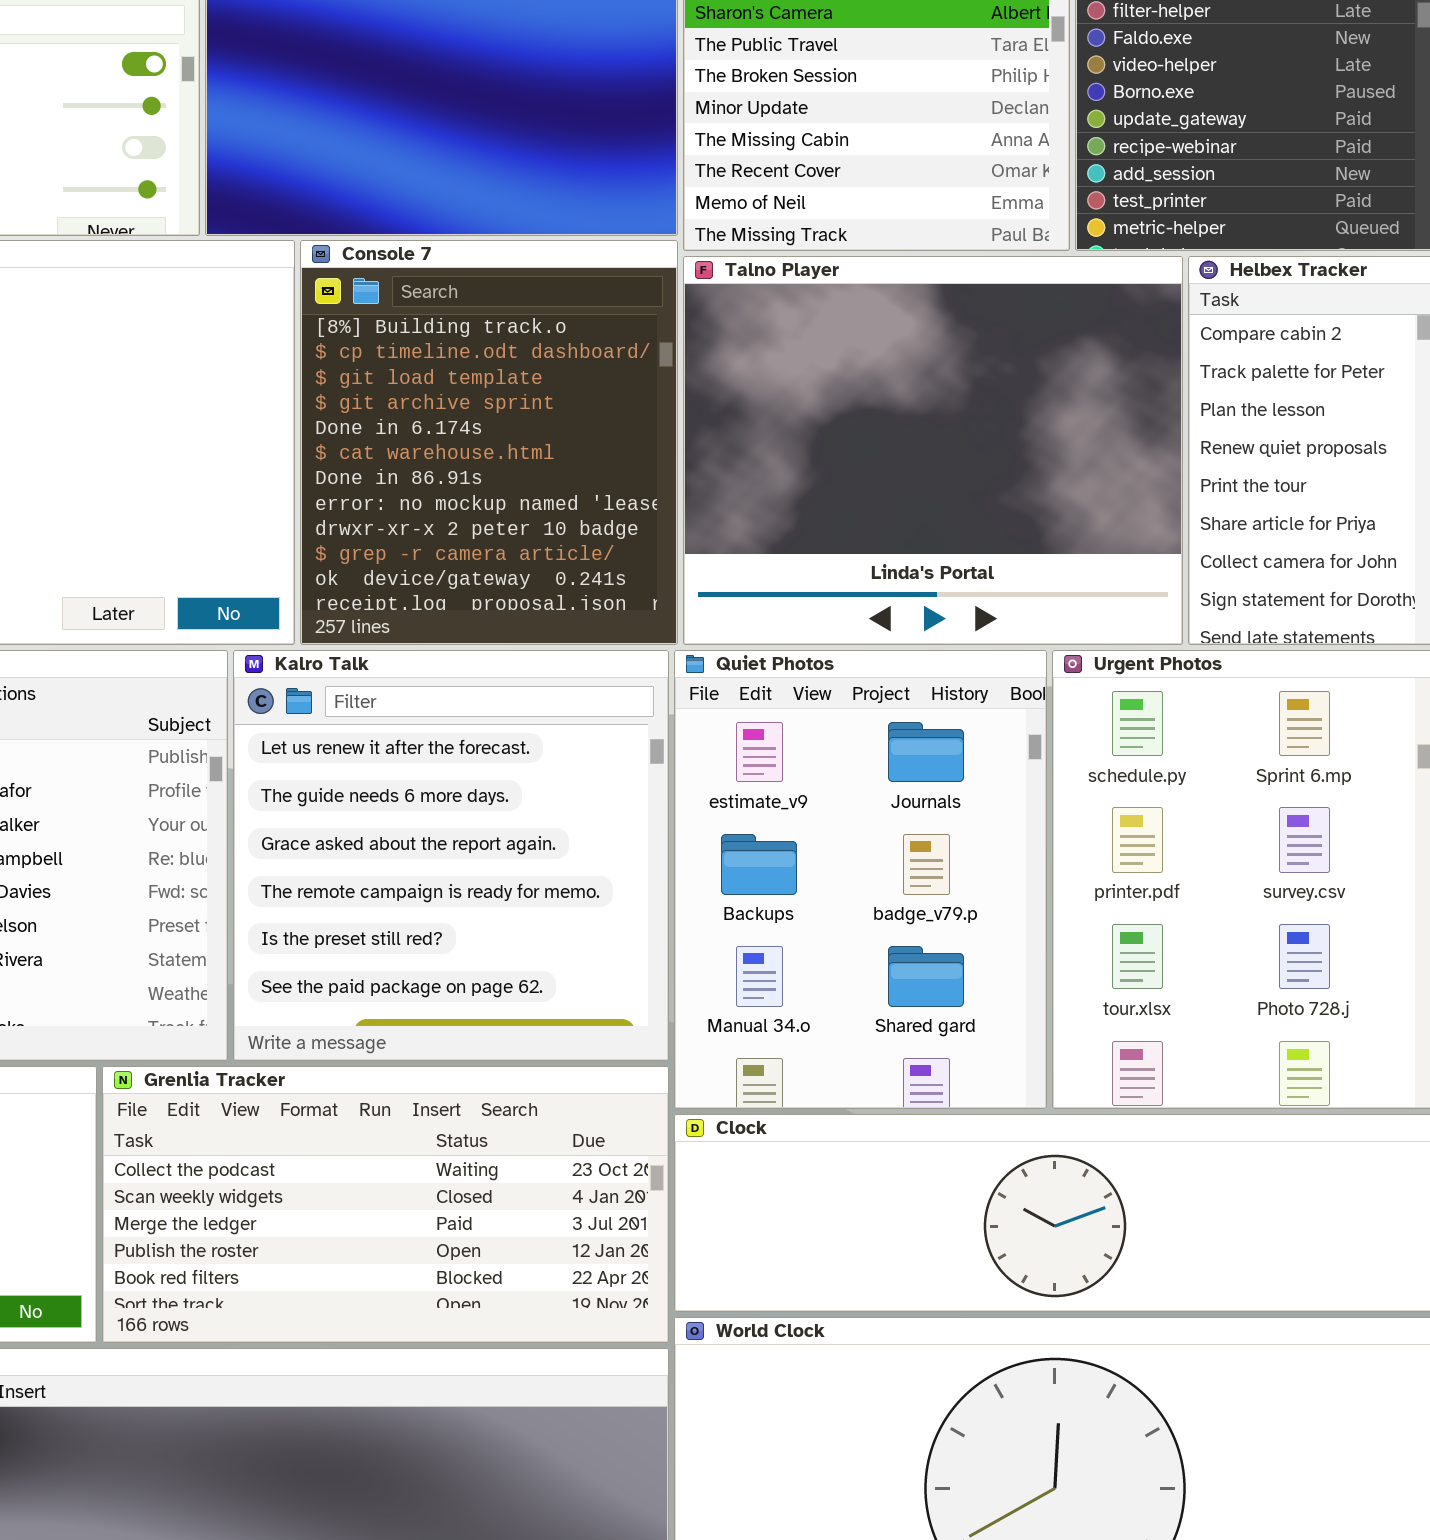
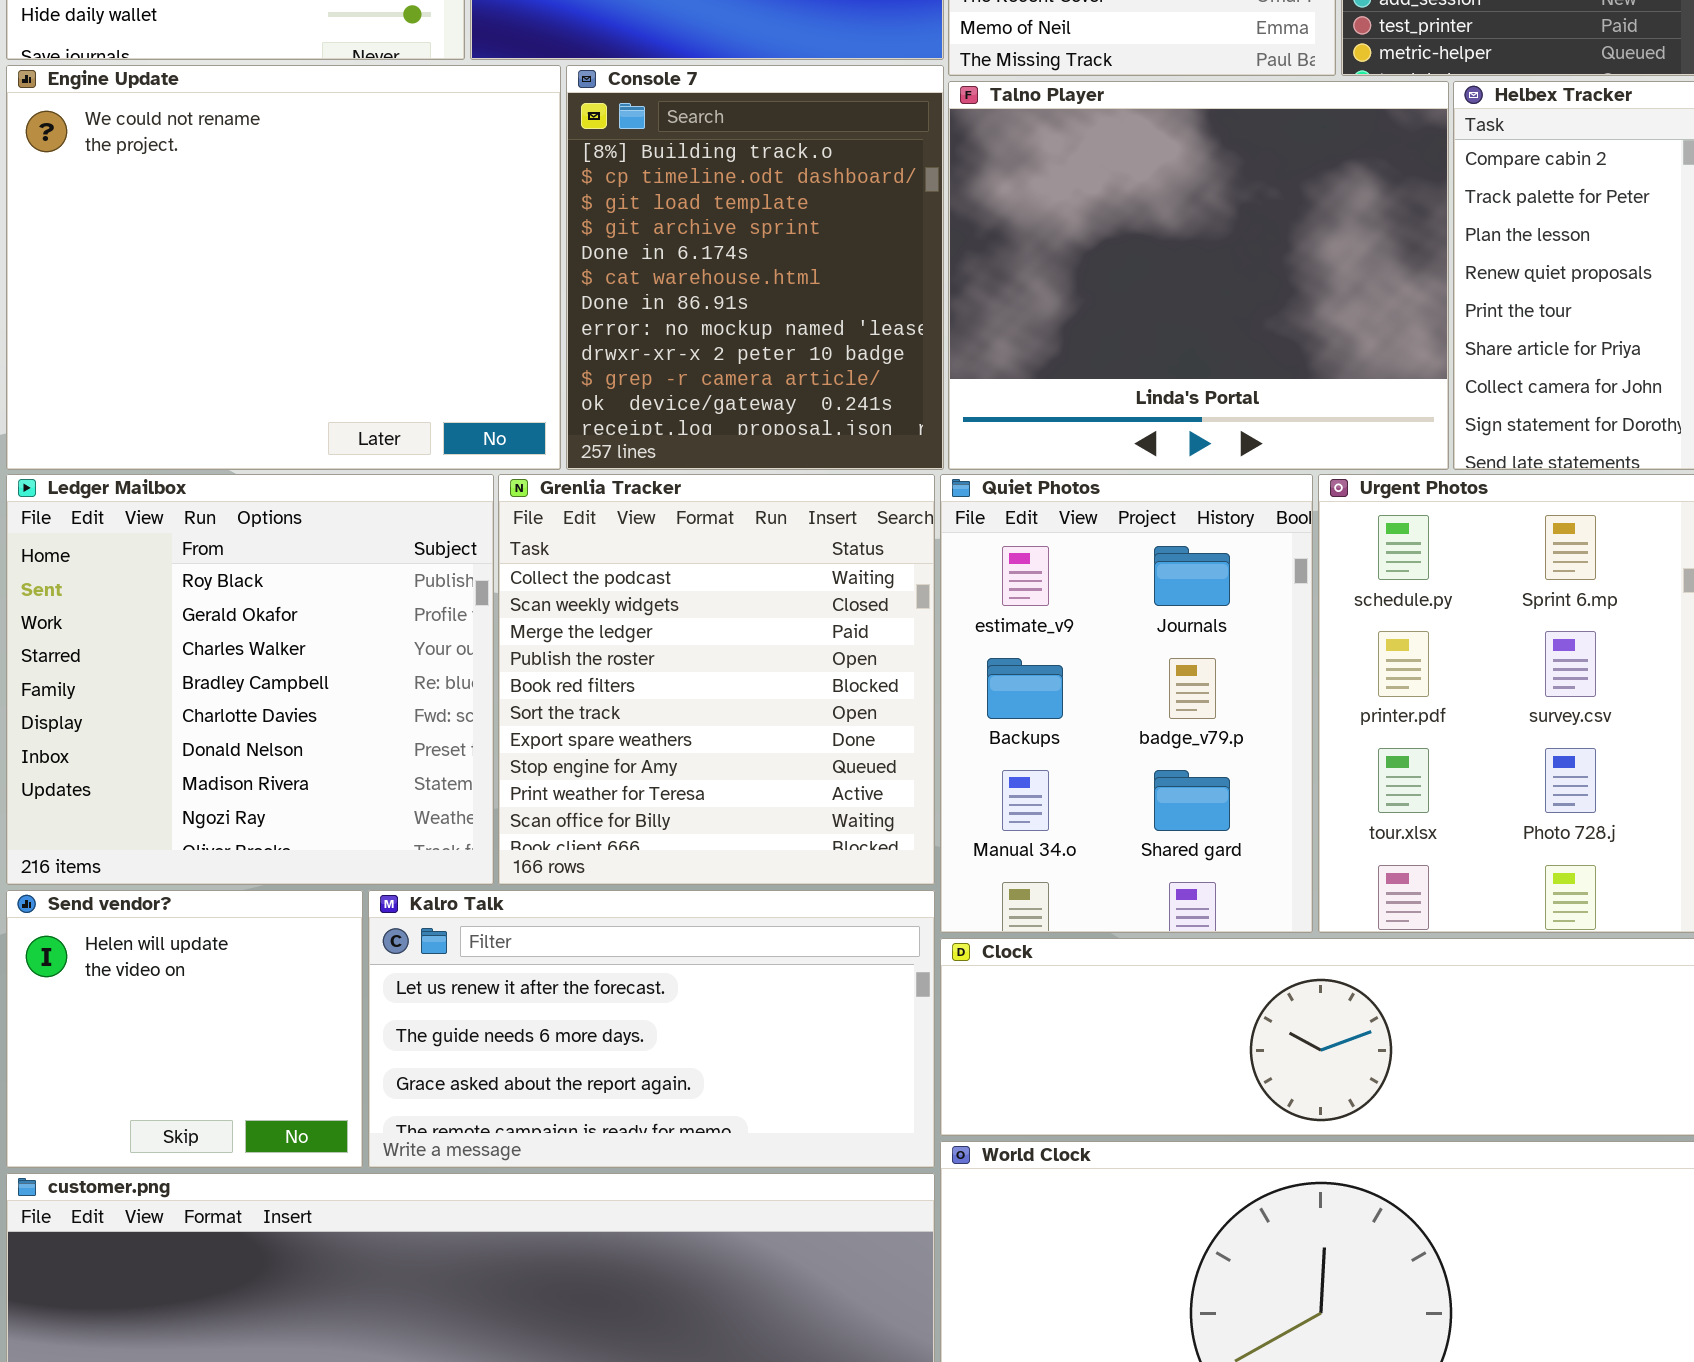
Kalro Talk: [233,650,669,1061] -> [368,890,935,1168], moved, resized
Grenlia Tracker: [102,1066,669,1343] -> [498,474,935,885], moved, resized

